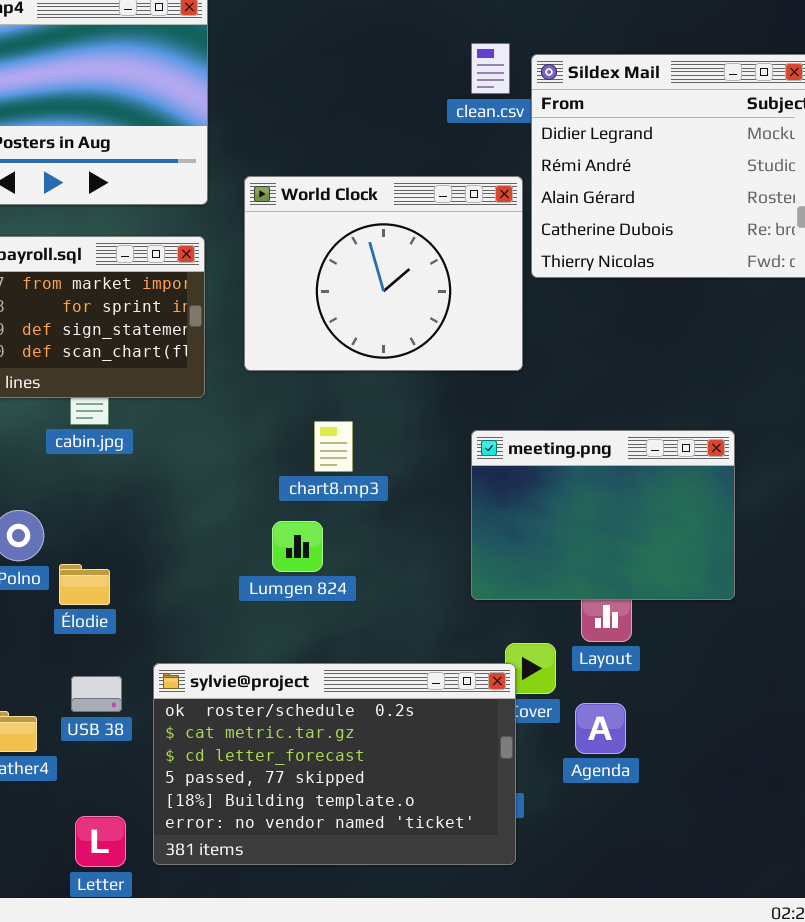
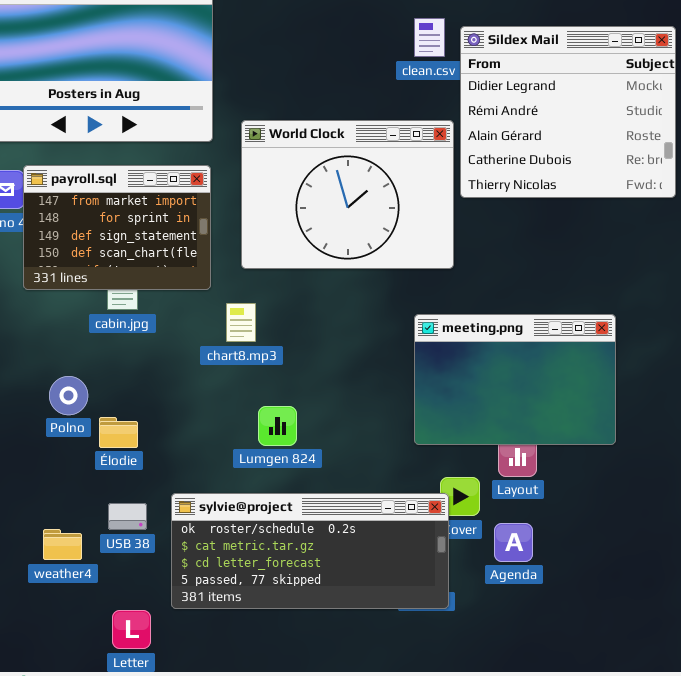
chart8.mp3: [314,421,353,472] -> [226,303,256,342], moved
Lumgen 824: [272,521,323,572] -> [258,406,297,446], moved
sylvie@project: [153,663,516,865] -> [171,493,449,609], resized

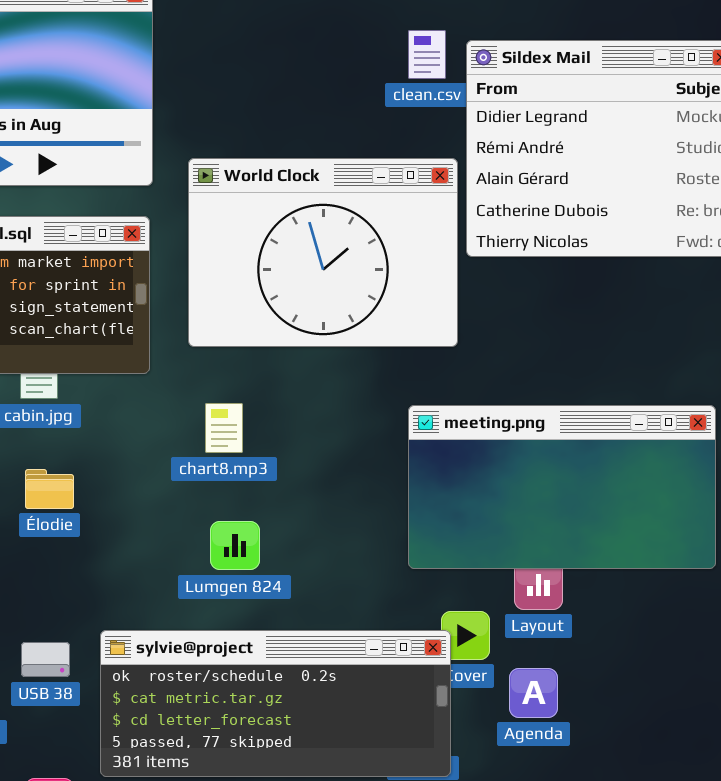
chart8.mp3: [226,303,256,342] -> [205,403,243,453], moved
meeting.png: [414,314,616,445] -> [408,405,716,569], resized
Élodie: [99,417,138,448] -> [25,469,74,509], moved

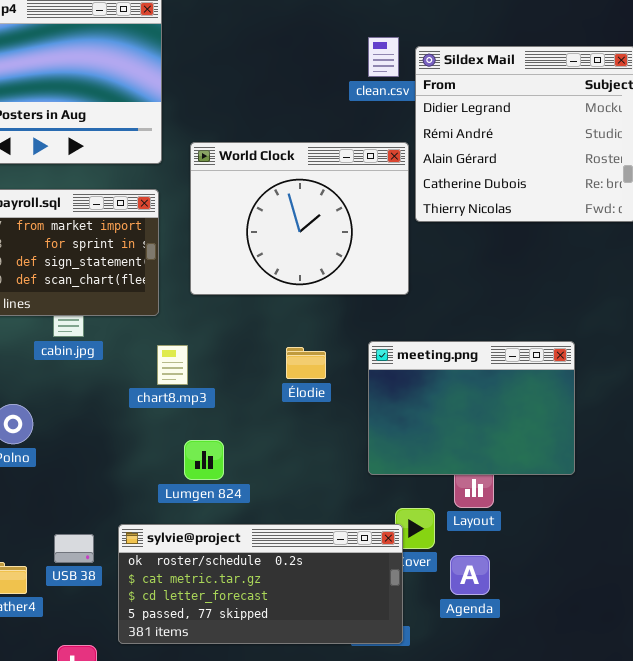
chart8.mp3: [205,403,243,453] -> [157,345,188,385], moved
meeting.png: [408,405,716,569] -> [368,341,575,475], resized
Élodie: [25,469,74,509] -> [286,347,326,379], moved
Lumgen 824: [210,521,260,570] -> [184,440,224,480], moved

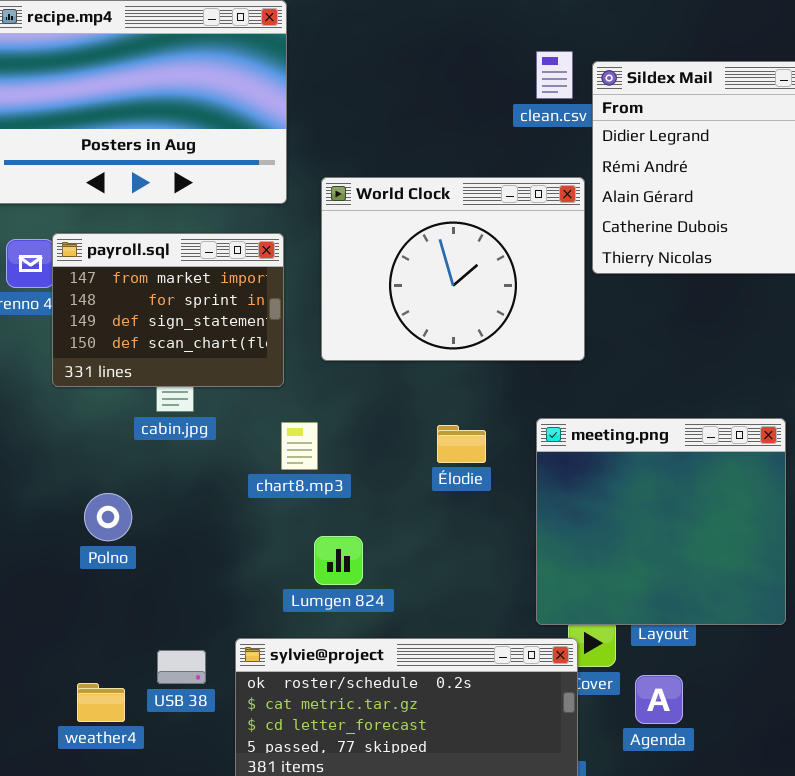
meeting.png: [368,341,575,475] -> [536,418,786,625], resized

